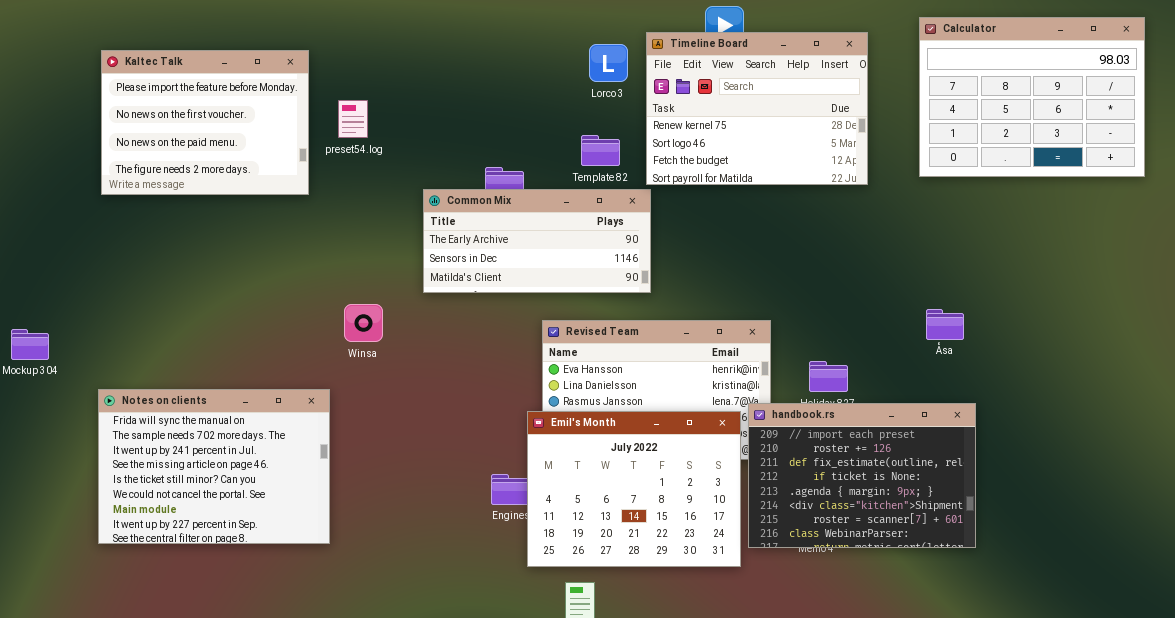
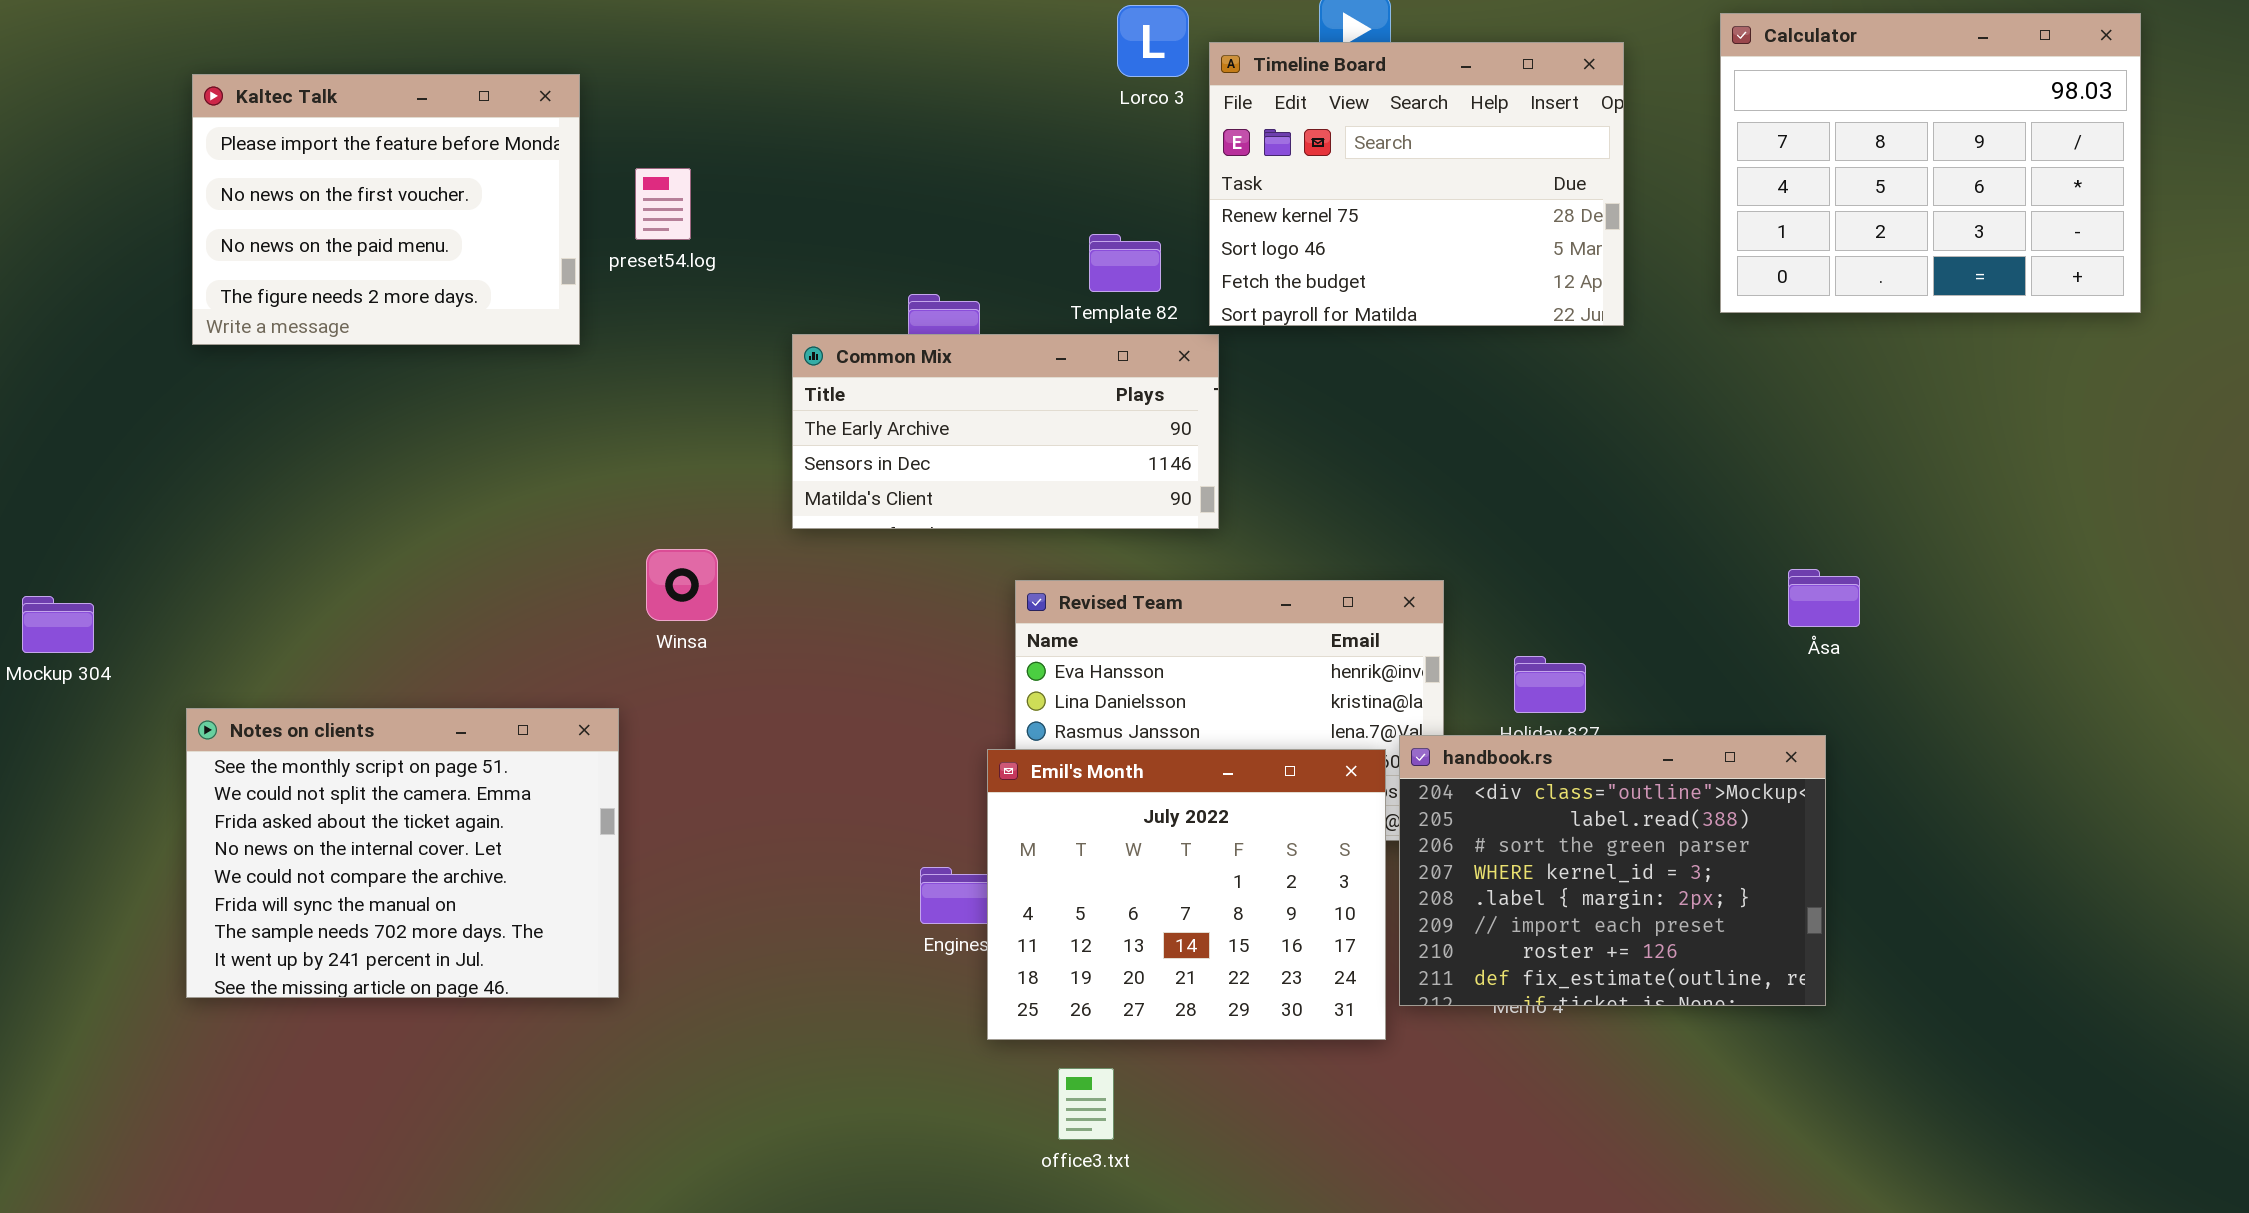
Lorco 3: [589,44,628,82] -> [1117,5,1189,77], moved
Åsa: [926,309,964,340] -> [1788,569,1860,627], moved
Notes on clients: [98,389,330,544] -> [186,708,619,998], scrolled up 5 rows
handbook.rs: [748,403,976,548] -> [1399,735,1826,1006], scrolled up 5 rows

